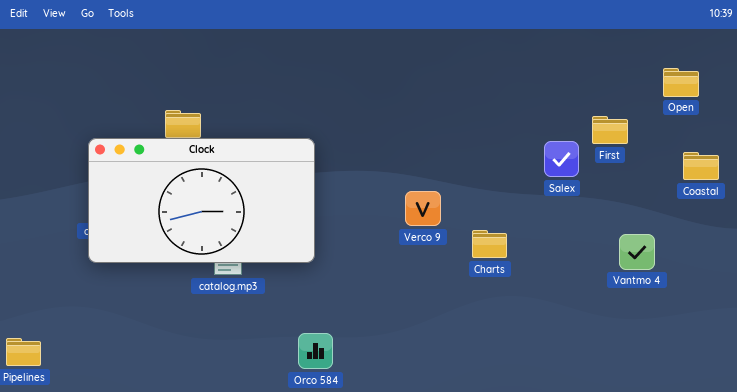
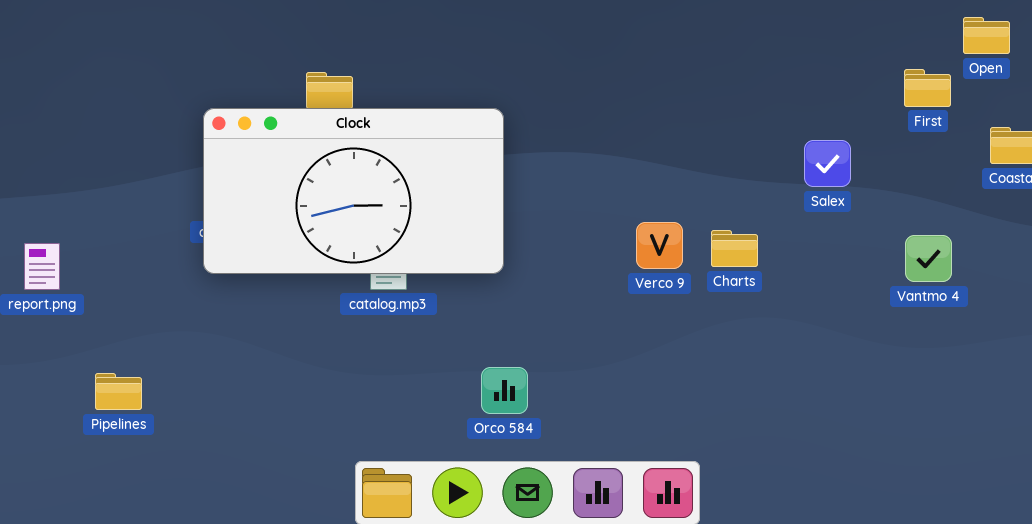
First: [592,116,628,144] -> [904,69,951,107], moved
Salex: [544,141,579,177] -> [804,140,851,187], moved
Verco 9: [405,191,441,226] -> [636,222,683,269], moved

